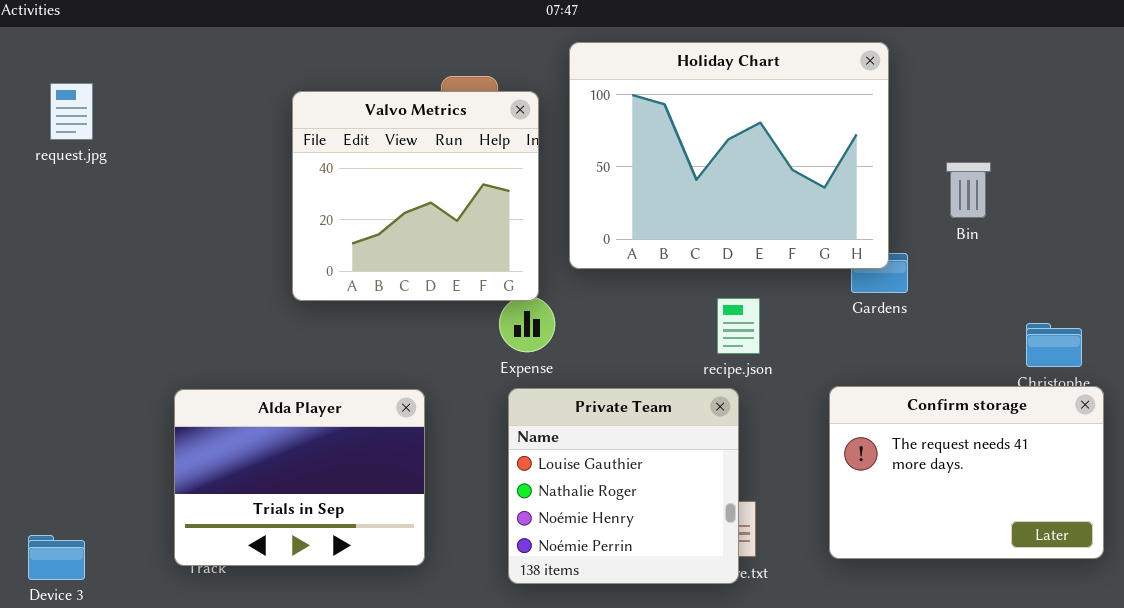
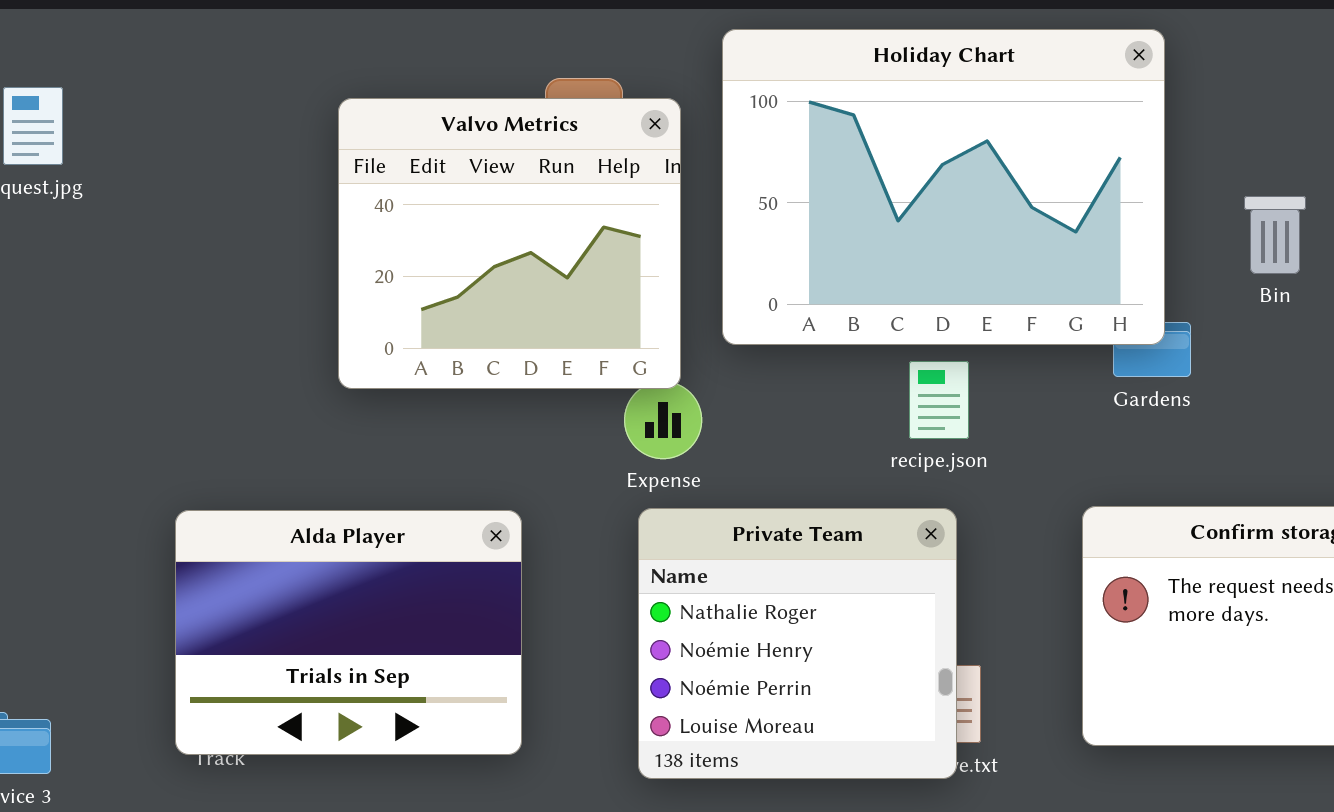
recipe.json: [717,298,760,354] -> [909,361,969,439], moved
Private Team: [508,388,739,584] -> [638,508,957,779], scrolled down 1 row

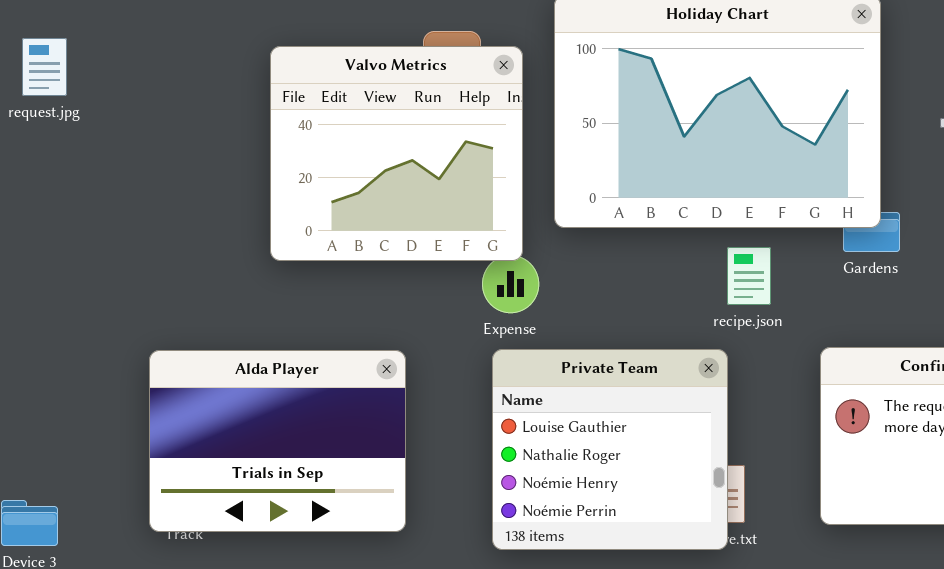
recipe.json: [909,361,969,439] -> [727,247,771,305], moved
Private Team: [638,508,957,779] -> [492,349,728,550], scrolled up 1 row

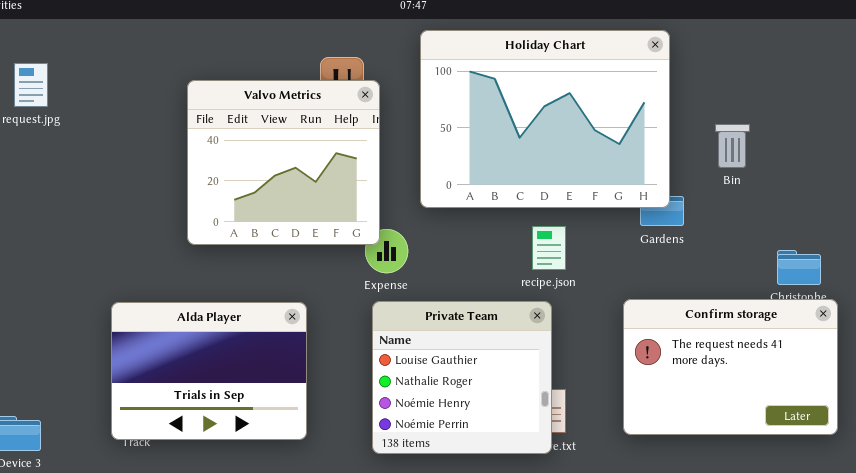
Valvo Metrics: [270,46,523,261] -> [187,80,380,245], moved
recipe.json: [727,247,771,305] -> [532,226,566,270], moved

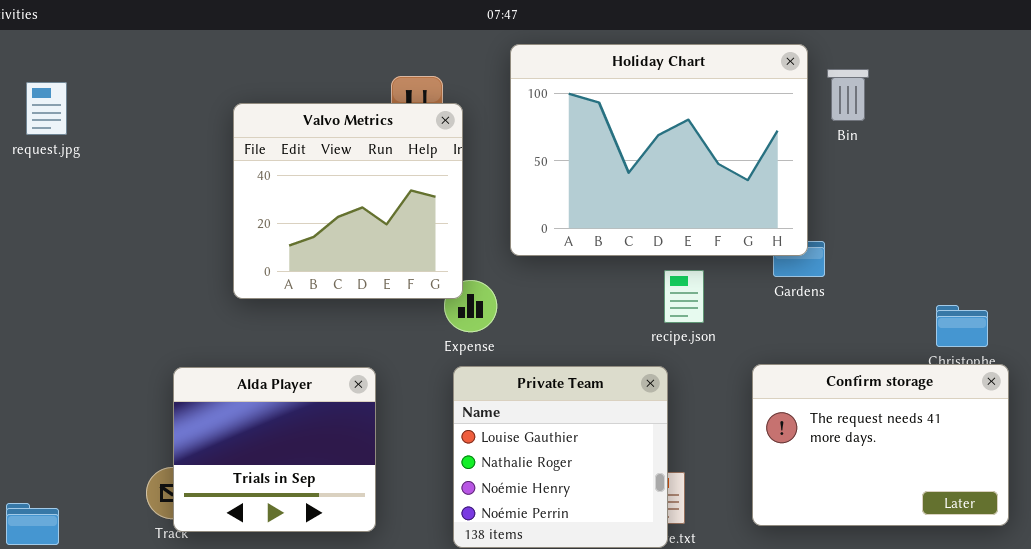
Bin: [715,124,750,168] -> [827,69,869,121], moved
recipe.json: [532,226,566,270] -> [664,270,704,323], moved
Alda Player: [111,302,307,440] -> [173,367,376,532], resized

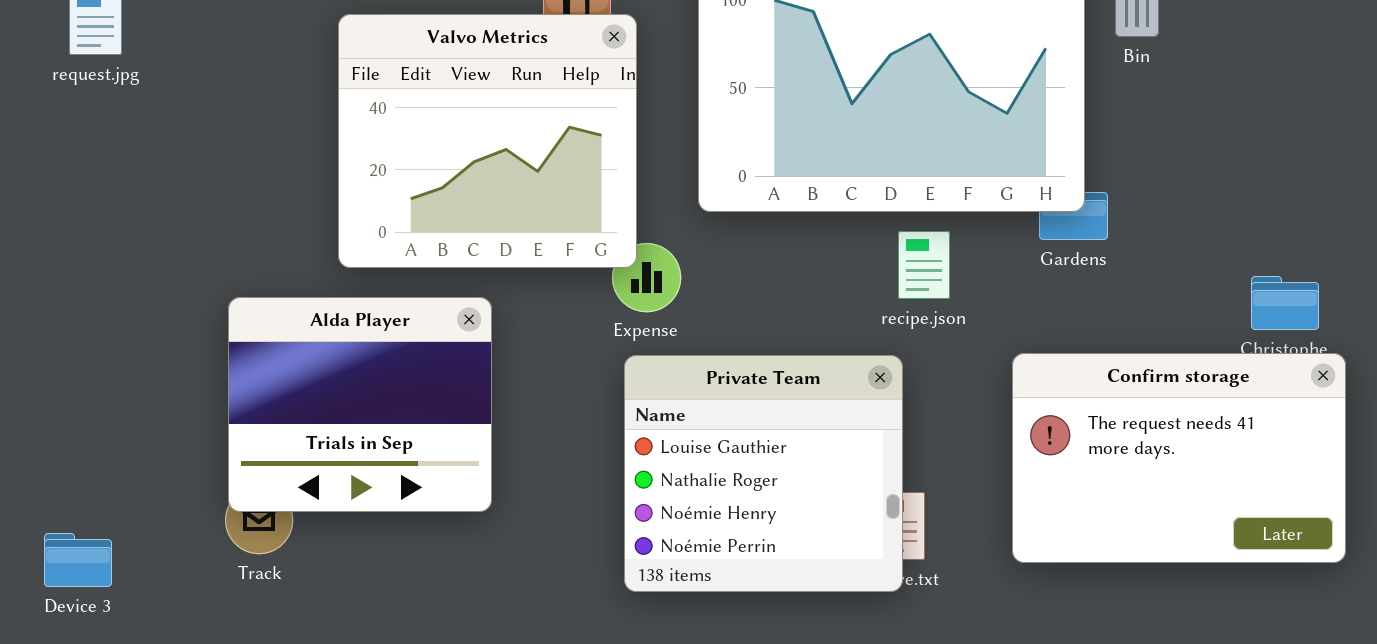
Alda Player: [173,367,376,532] -> [228,297,492,512], moved

